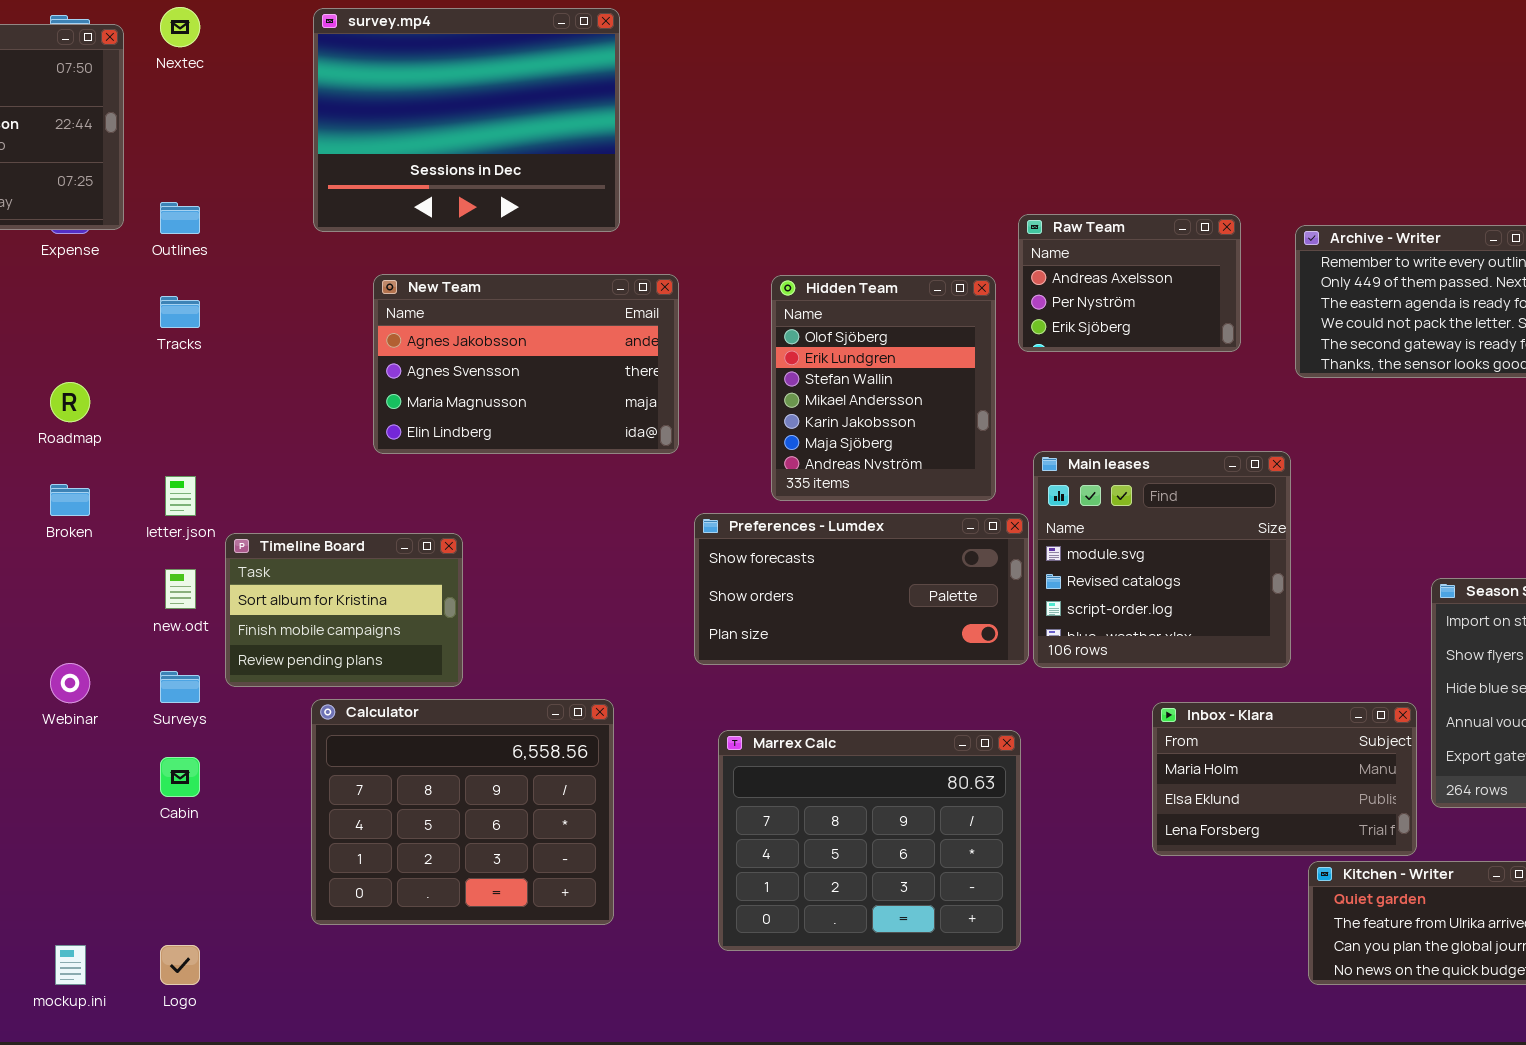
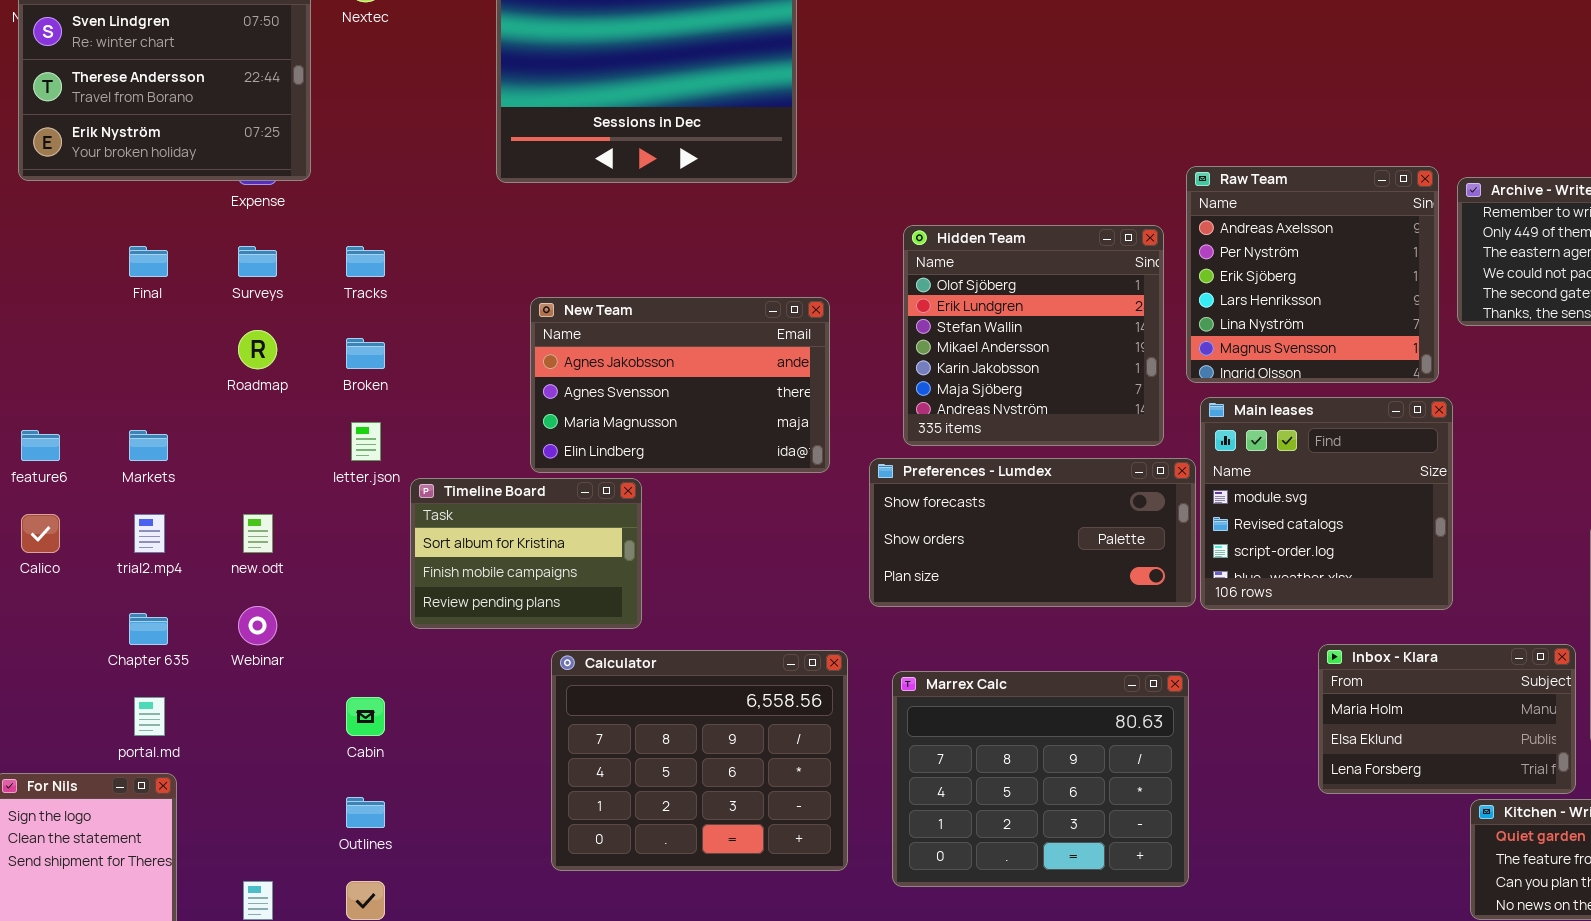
Outlines: [160,202,200,234] -> [346,797,385,828], moved
Raw Team: [1018,214,1241,352] -> [1186,166,1439,383], resized
New Team: [373,274,679,454] -> [530,297,830,473], moved
Hidden Team: [771,275,996,501] -> [903,225,1164,446], resized
Broken: [50,484,90,516] -> [346,338,385,369], moved
new.odt: [165,569,196,609] -> [243,514,273,553], moved
Surveys: [160,671,200,703] -> [238,246,277,277], moved
Calculator: [311,699,614,925] -> [551,650,848,871], moved

